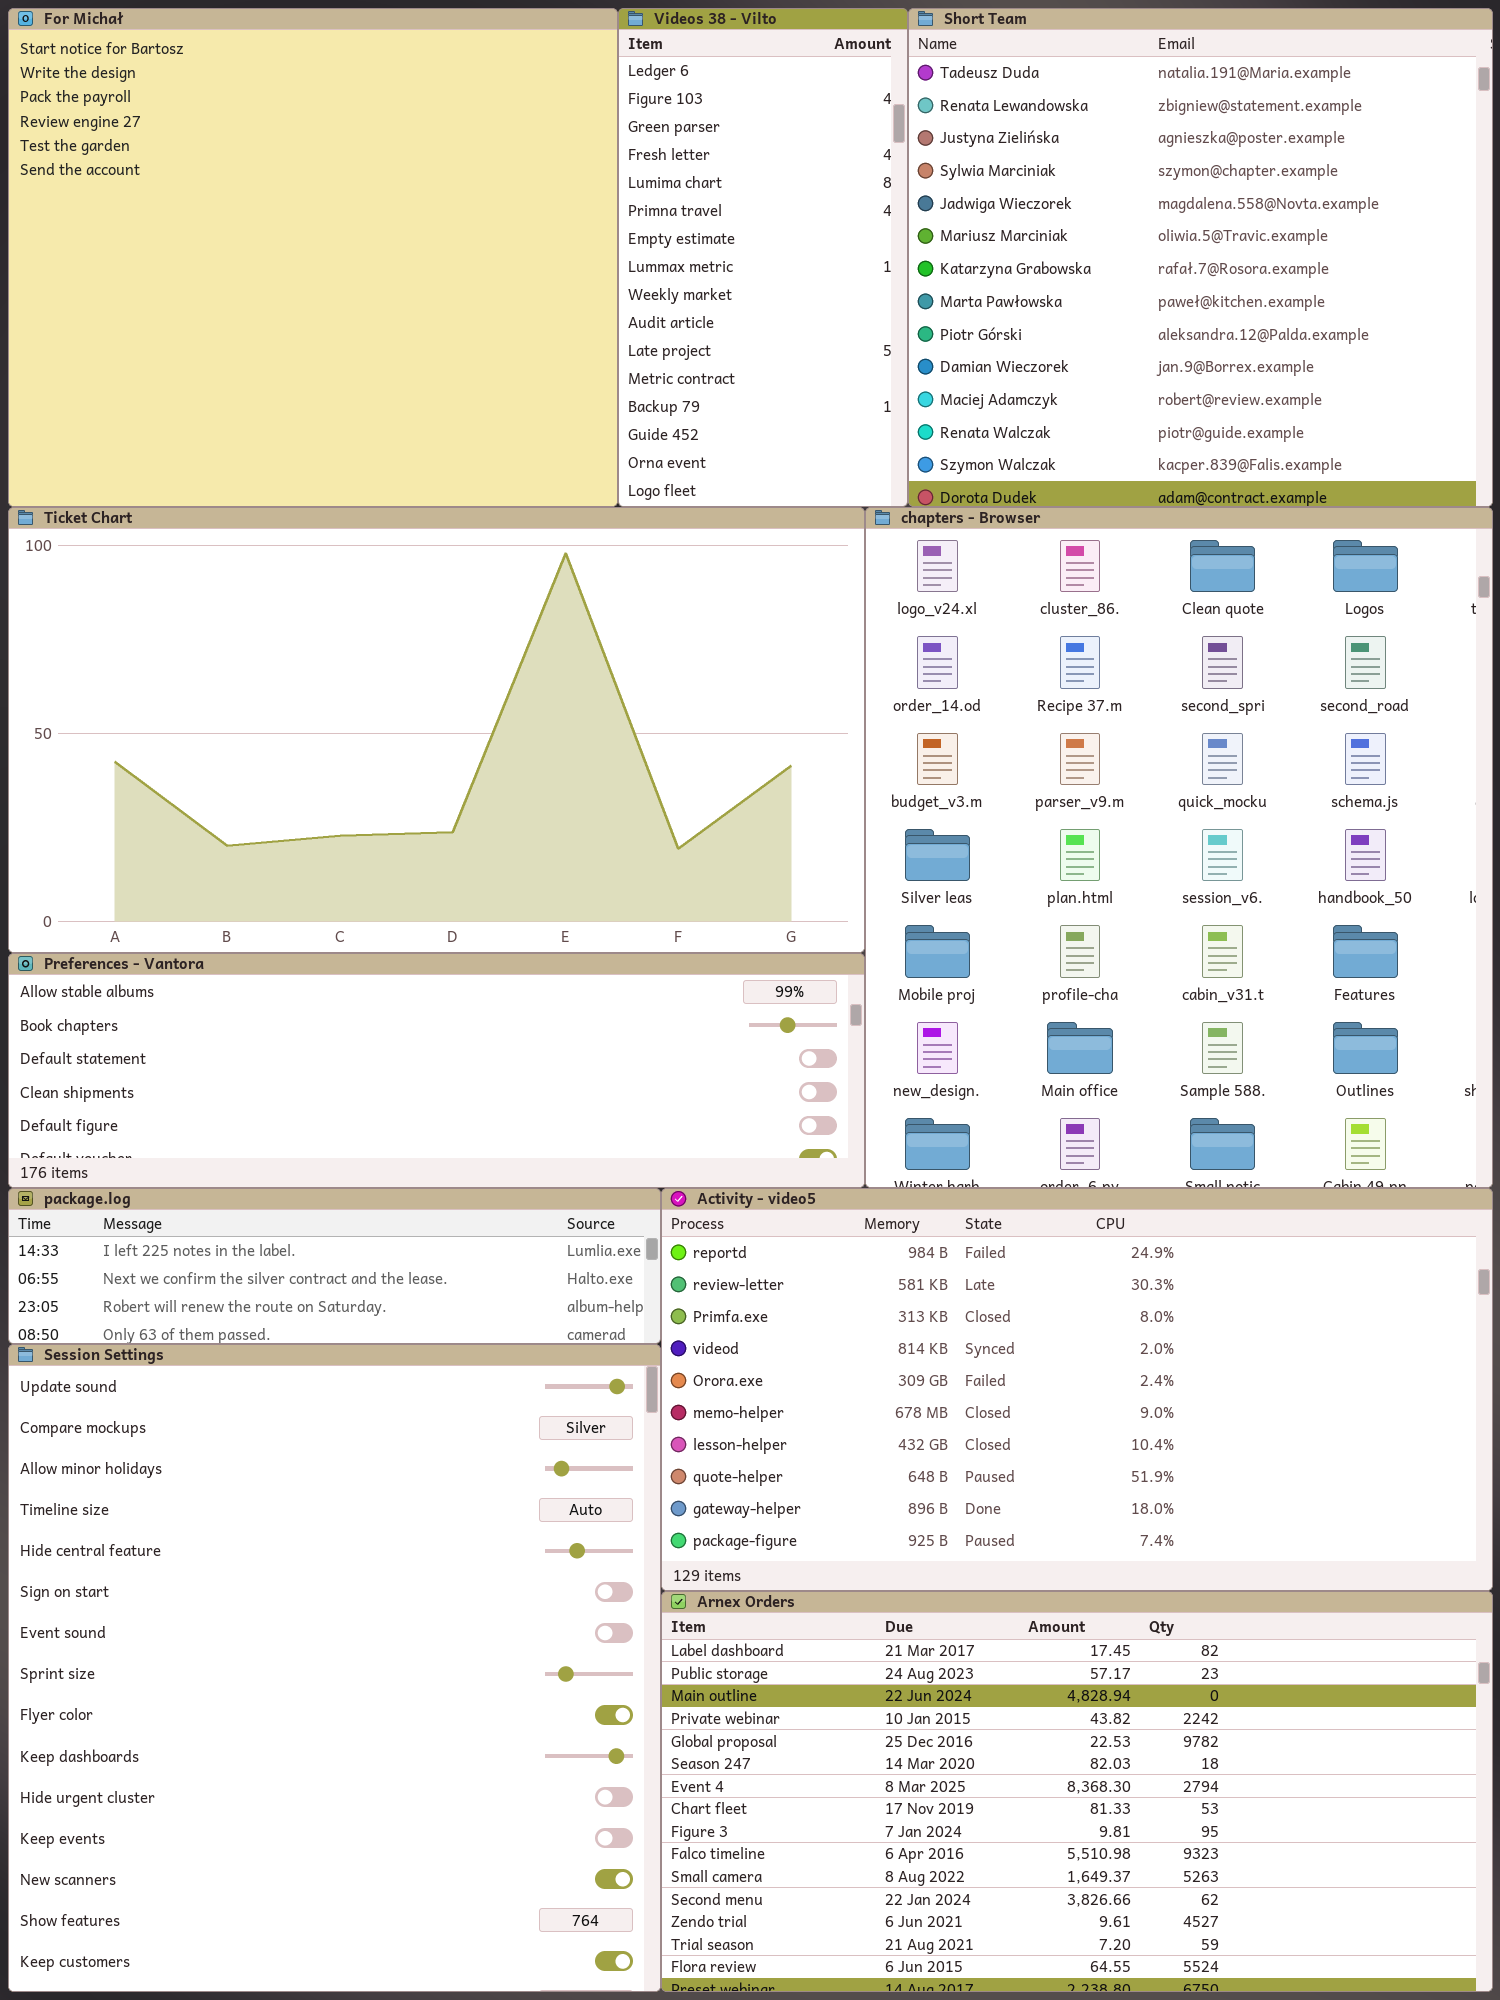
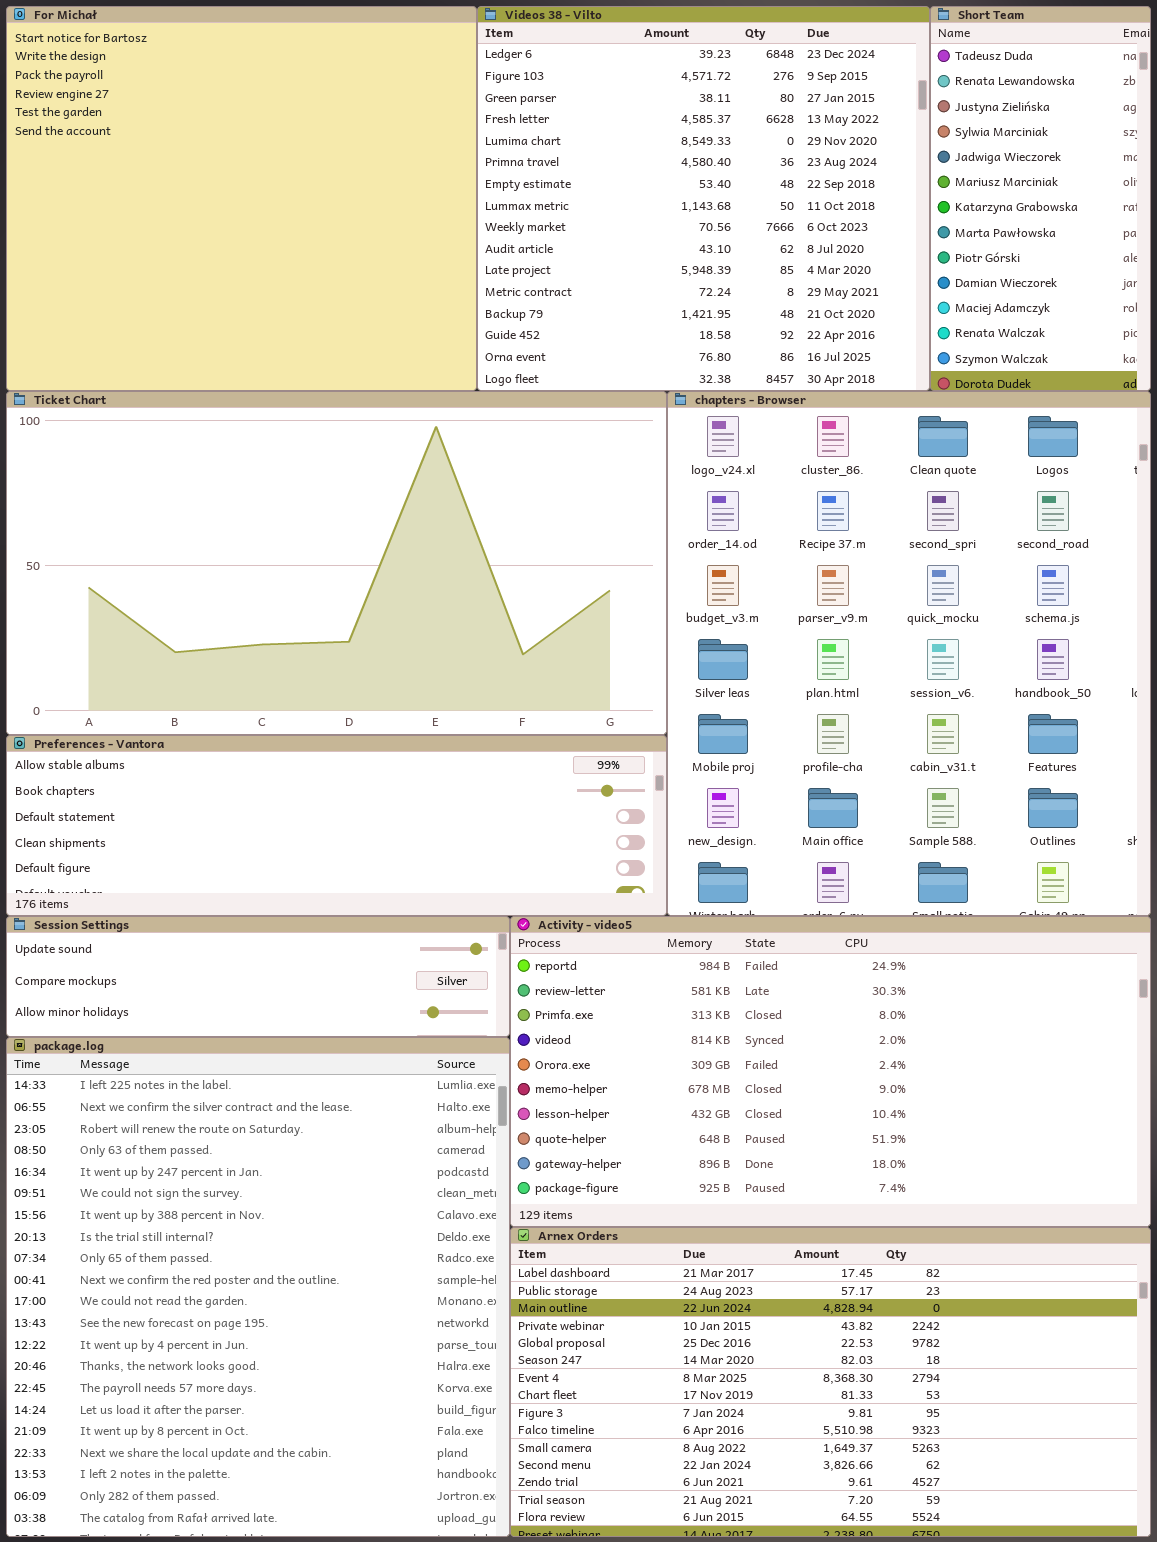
Videos 38 - Vilto: [618,8,908,507] -> [477,6,930,391], resized
Short Team: [908,8,1493,507] -> [930,6,1151,391], resized
package.log: [8,1188,661,1344] -> [6,1037,510,1537], moved, resized
Session Settings: [8,1344,661,1992] -> [6,916,510,1037], moved, resized

